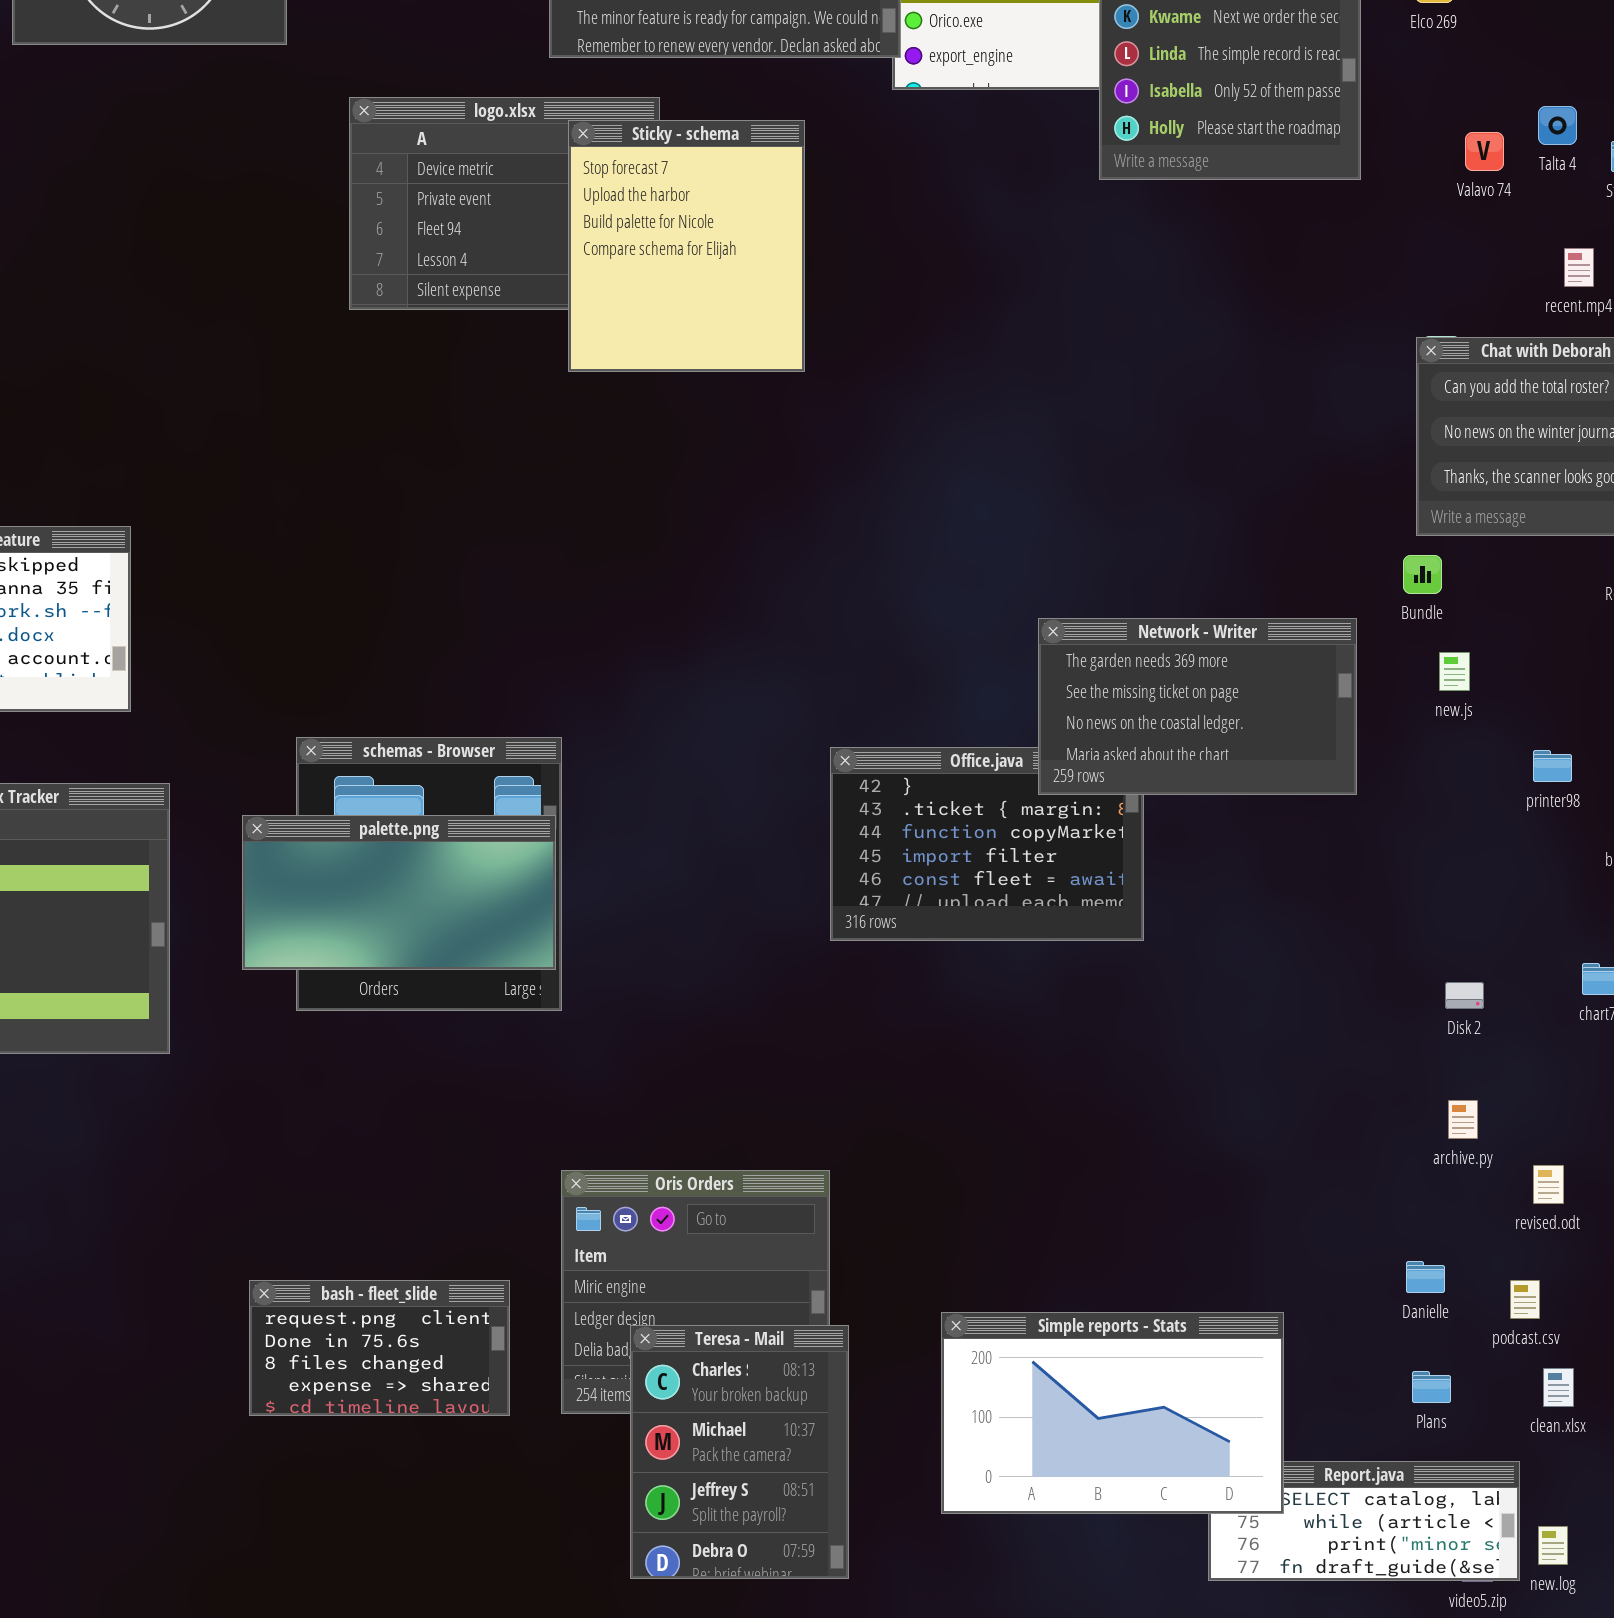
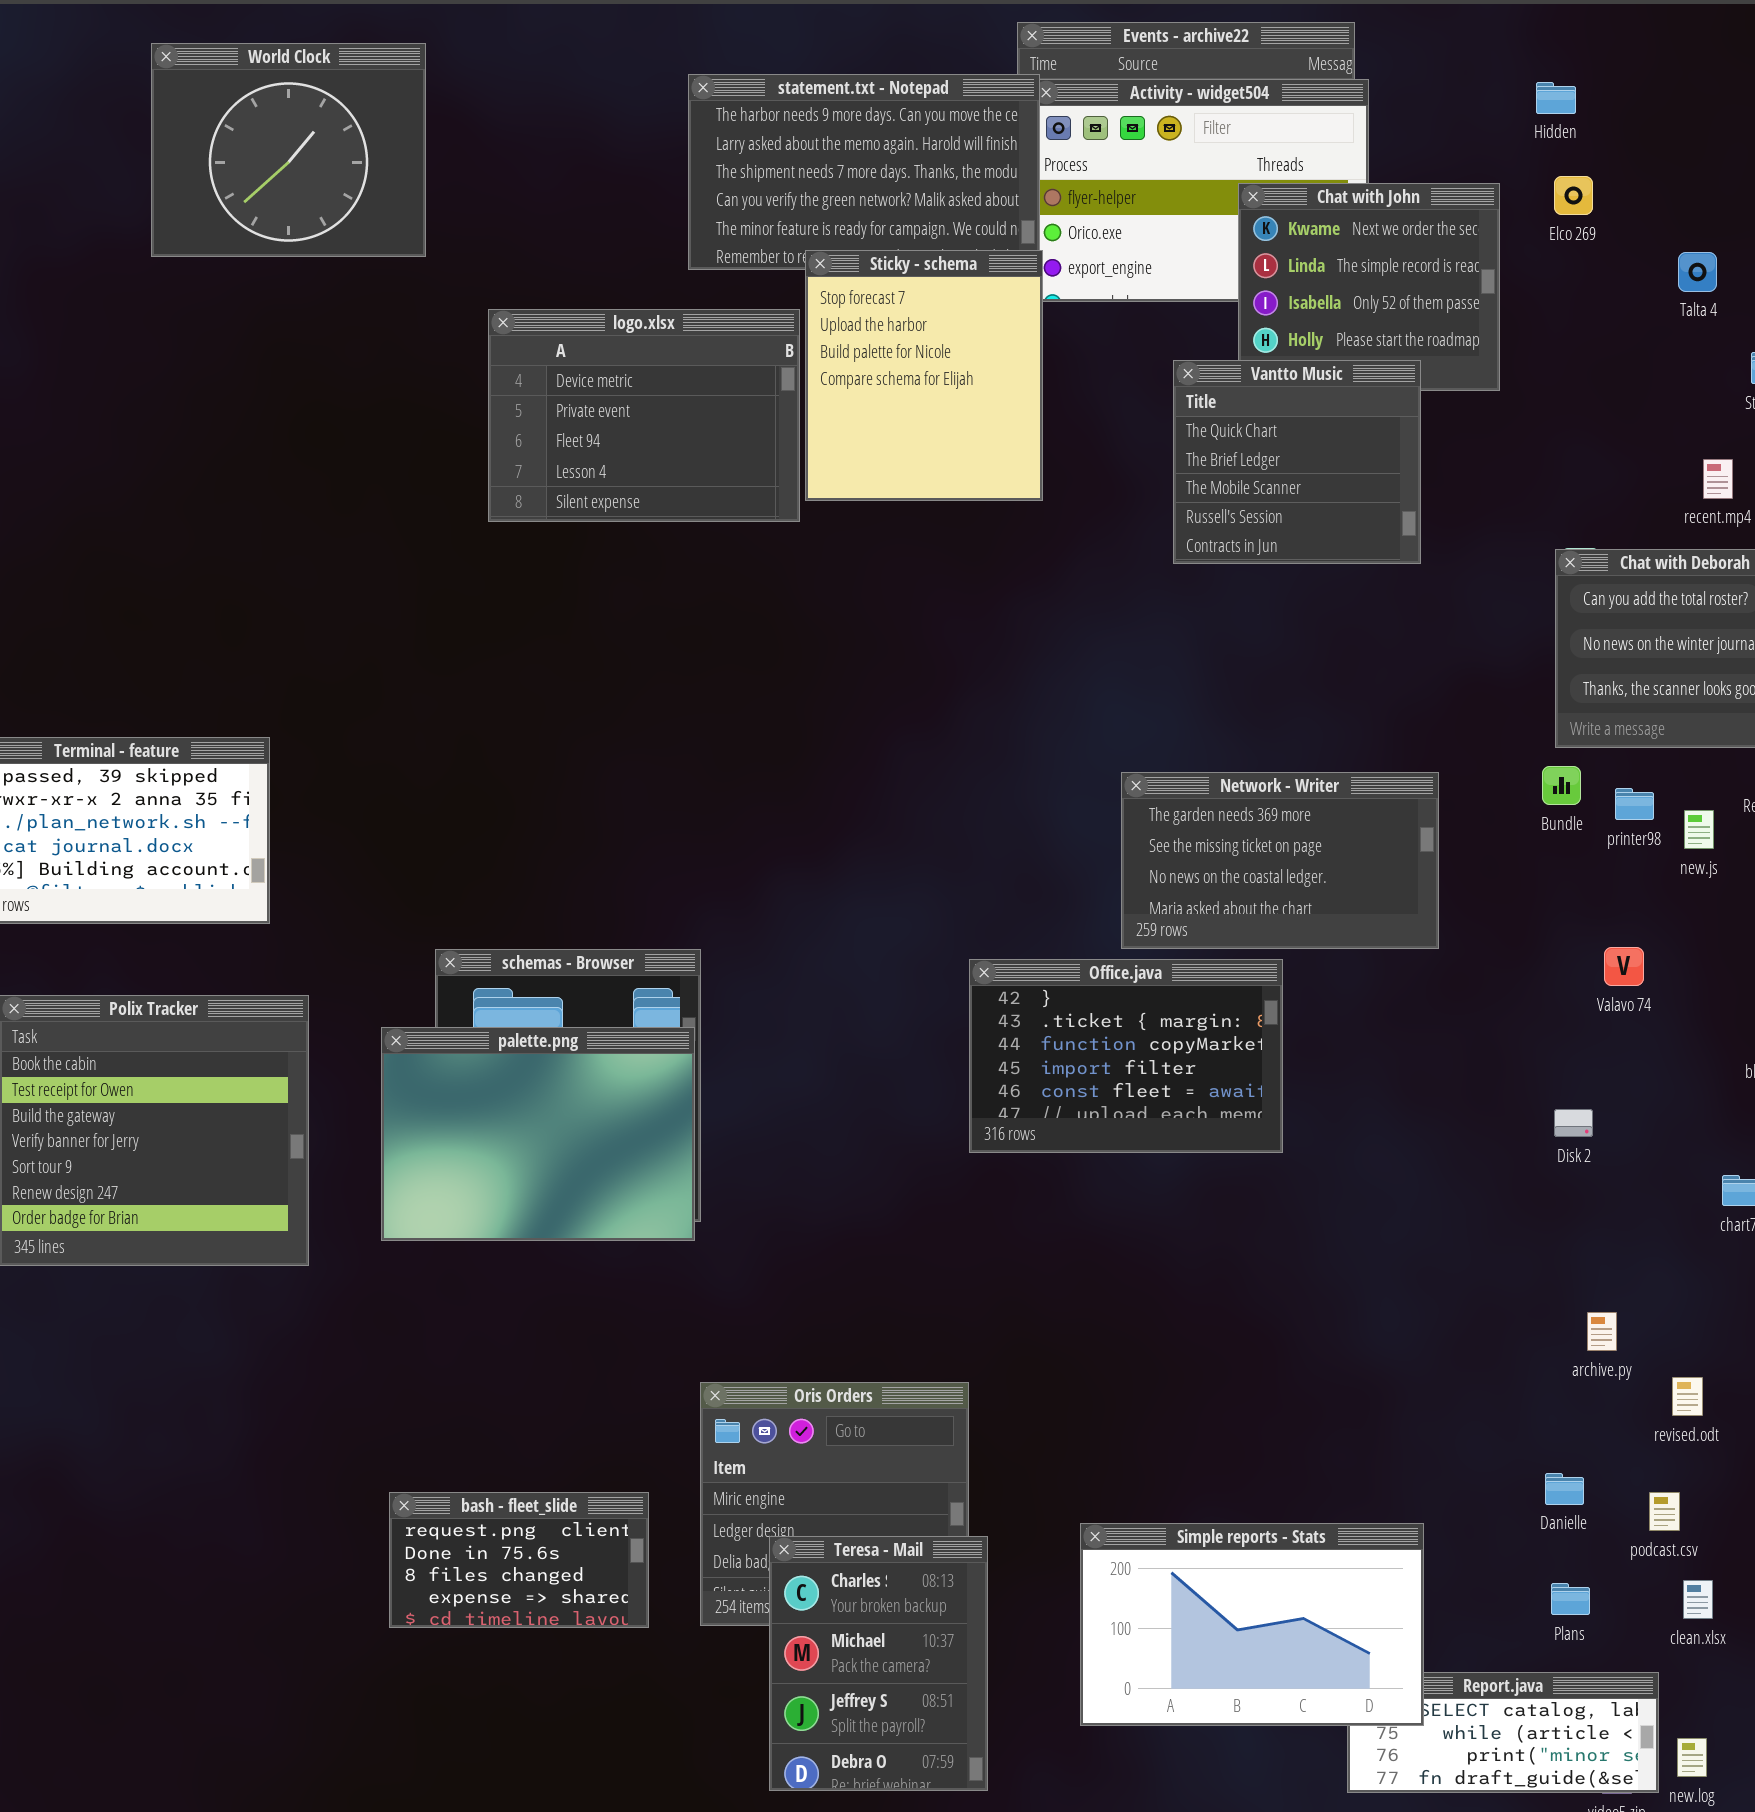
Talta 4: [1538,106,1577,145] -> [1678,252,1717,292], moved
Sticky - schema: [568,120,805,372] -> [805,250,1043,501], moved
Valavo 74: [1465,132,1504,171] -> [1604,947,1644,986], moved
Vantto Music: none -> [1173,360,1421,564], opened
Network - Writer: [1038,618,1357,795] -> [1121,772,1439,949], moved
new.js: [1439,652,1470,691] -> [1684,810,1714,849], moved
printer98: [1533,750,1572,782] -> [1615,788,1654,820], moved
palette.png: [242,815,556,970] -> [381,1027,695,1241], resized
Disk 2: [1445,982,1484,1009] -> [1554,1109,1593,1137], moved

